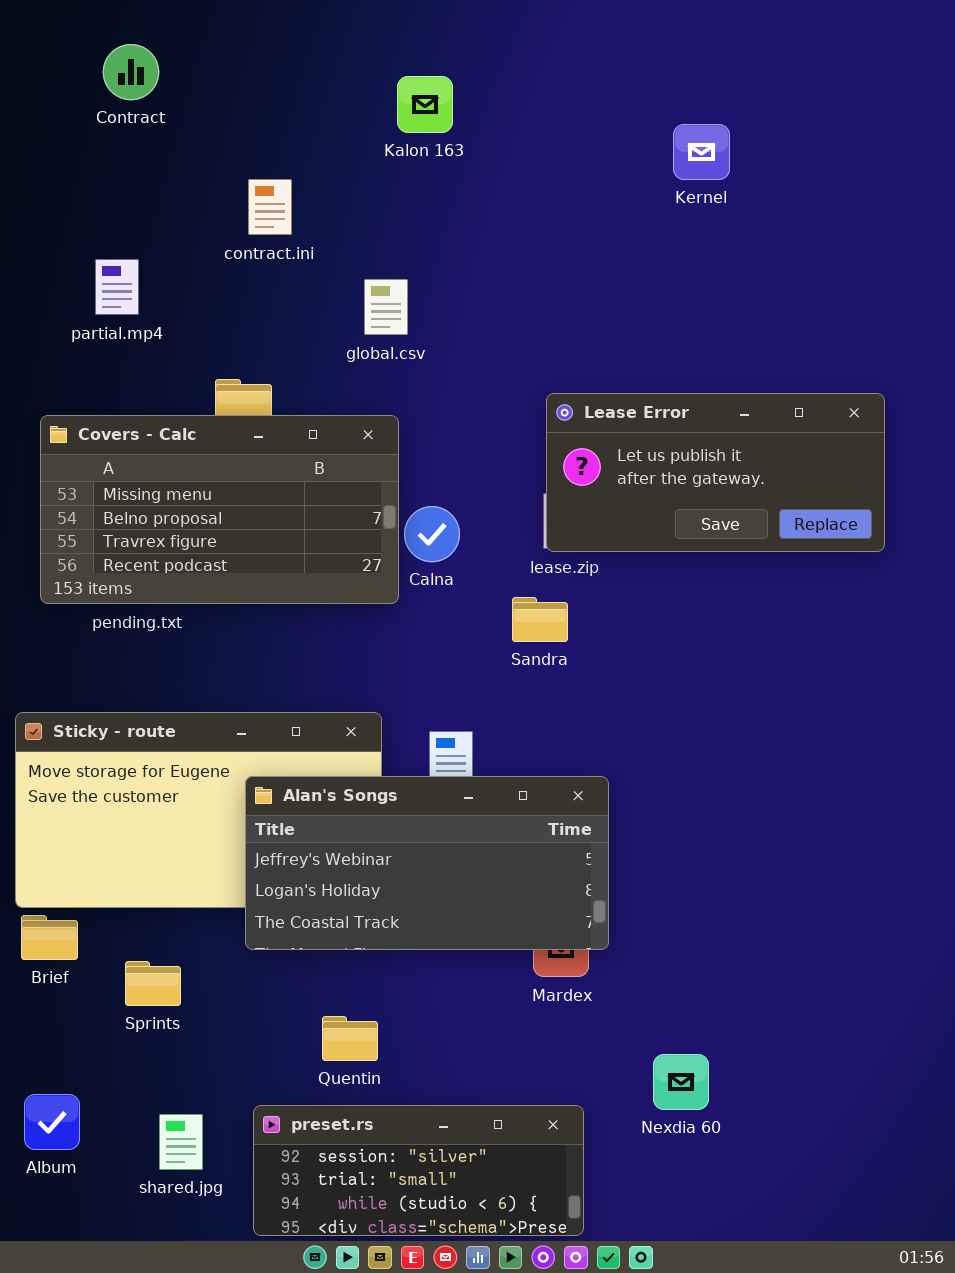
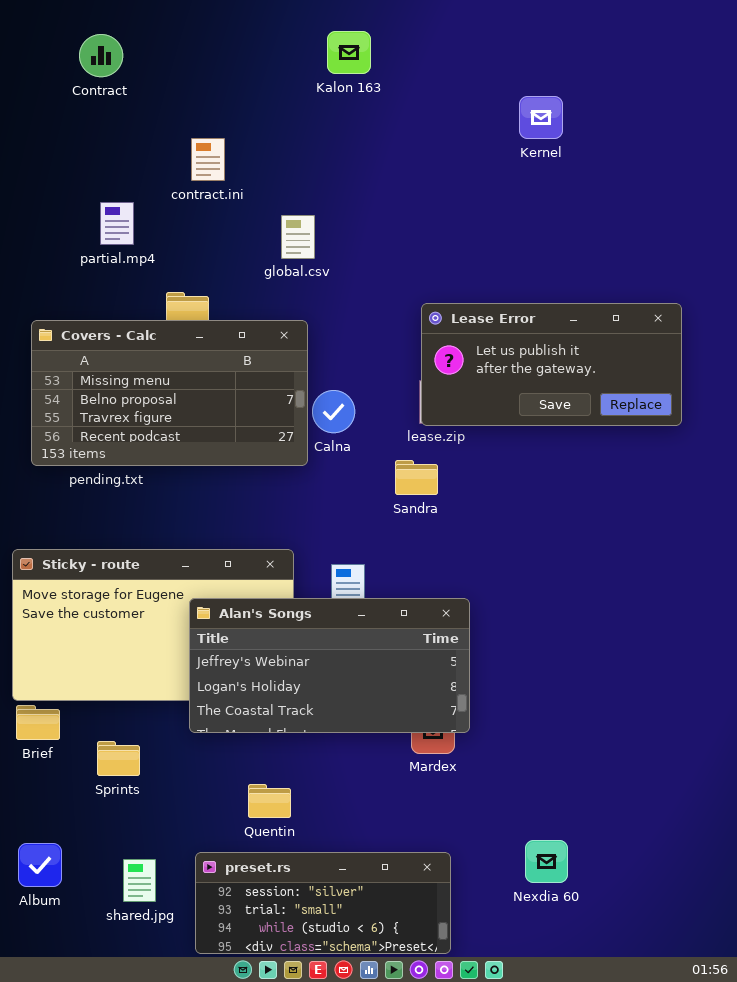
Kalon 163: [397,76,453,133] -> [327,31,371,74], moved
partial.mp4: [95,259,139,315] -> [100,202,134,245], moved
Nexdia 60: [653,1054,709,1110] -> [525,840,568,883], moved

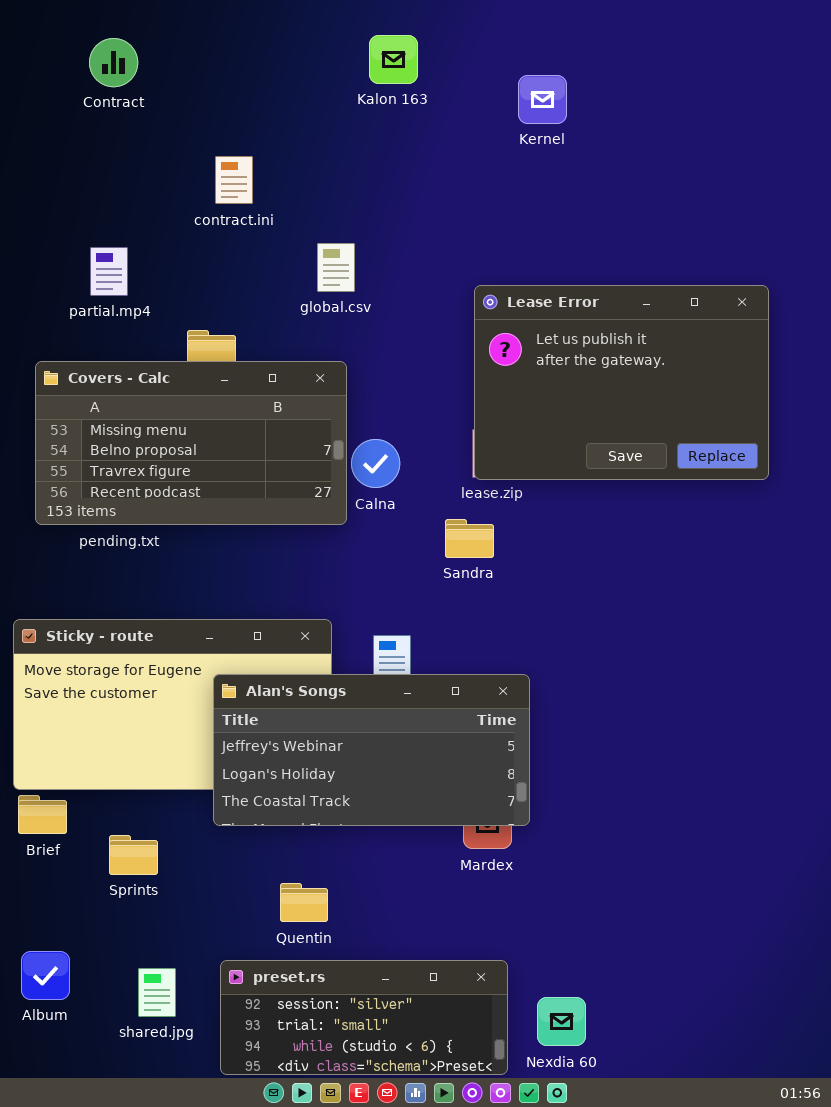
Kernel: [519,96,563,139] -> [518,75,567,124], moved
partial.mp4: [100,202,134,245] -> [90,247,128,296], moved
Lease Error: [421,303,682,426] -> [474,285,769,480], resized
Nexdia 60: [525,840,568,883] -> [537,997,586,1046], moved

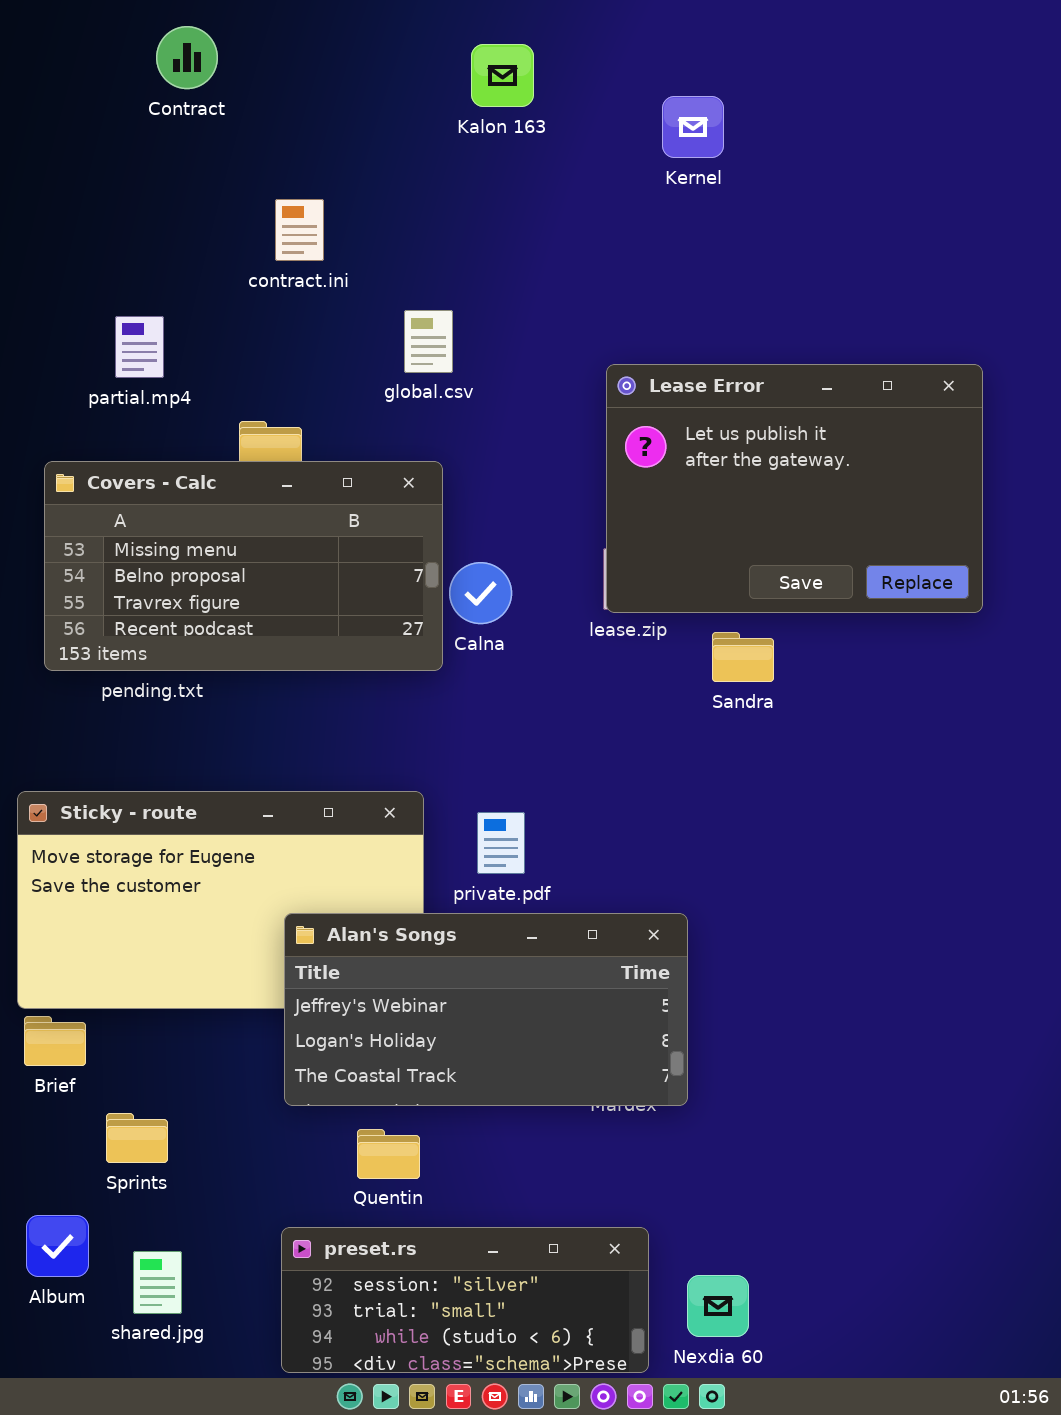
Contract: [89,38,138,87] -> [156,26,218,89], moved
Sandra: [445,519,494,558] -> [712,632,774,682], moved
Alan's Songs: [213,674,530,826] -> [284,913,688,1106], moved
Sprints: [109,835,158,875] -> [106,1113,168,1163], moved
shared.jpg: [138,968,176,1017] -> [133,1251,182,1314], moved

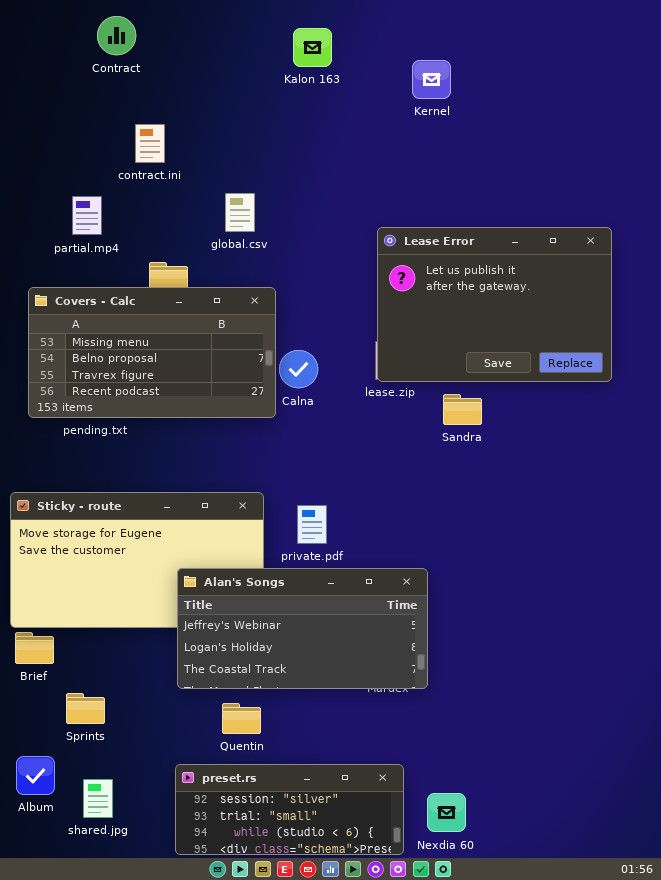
contract.ini: [275,199,324,261] -> [135,124,165,163], moved
global.csv: [404,310,453,373] -> [225,193,255,232], moved

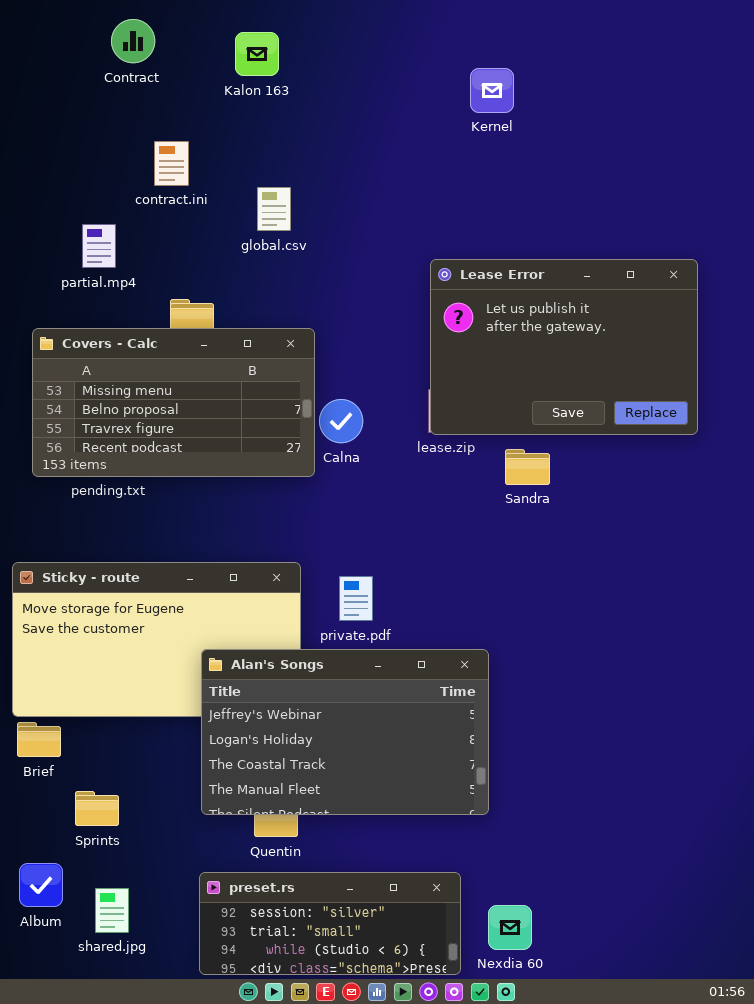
Kalon 163: [293,28,332,67] -> [235,32,279,76], moved
global.csv: [225,193,255,232] -> [257,187,291,231], moved
Alan's Songs: [177,568,428,689] -> [201,649,489,815], resized

